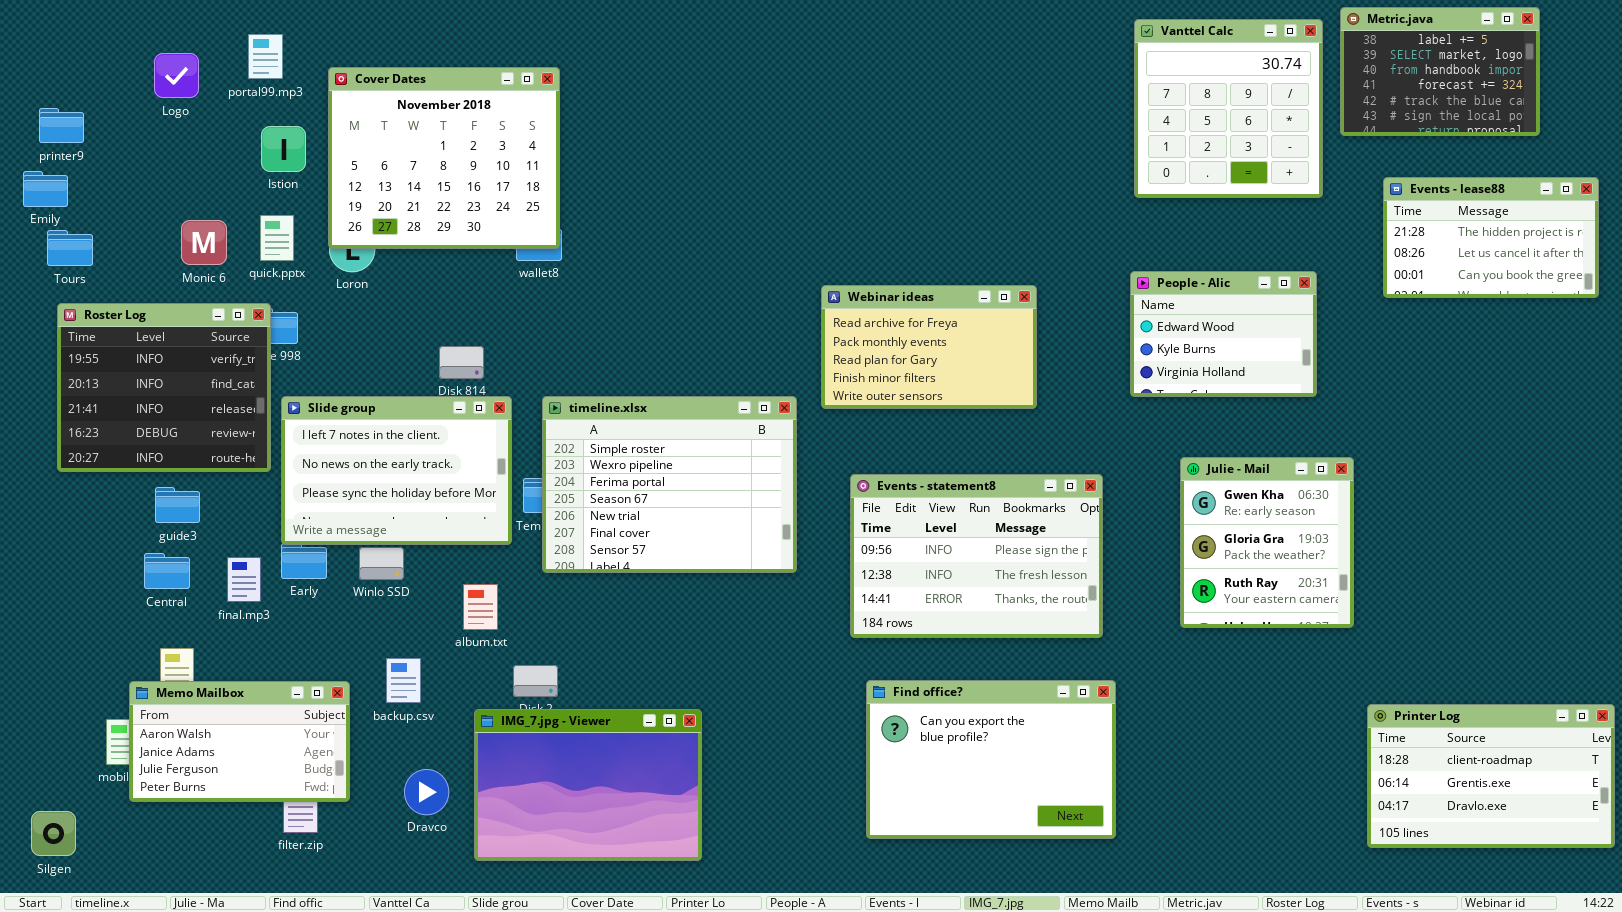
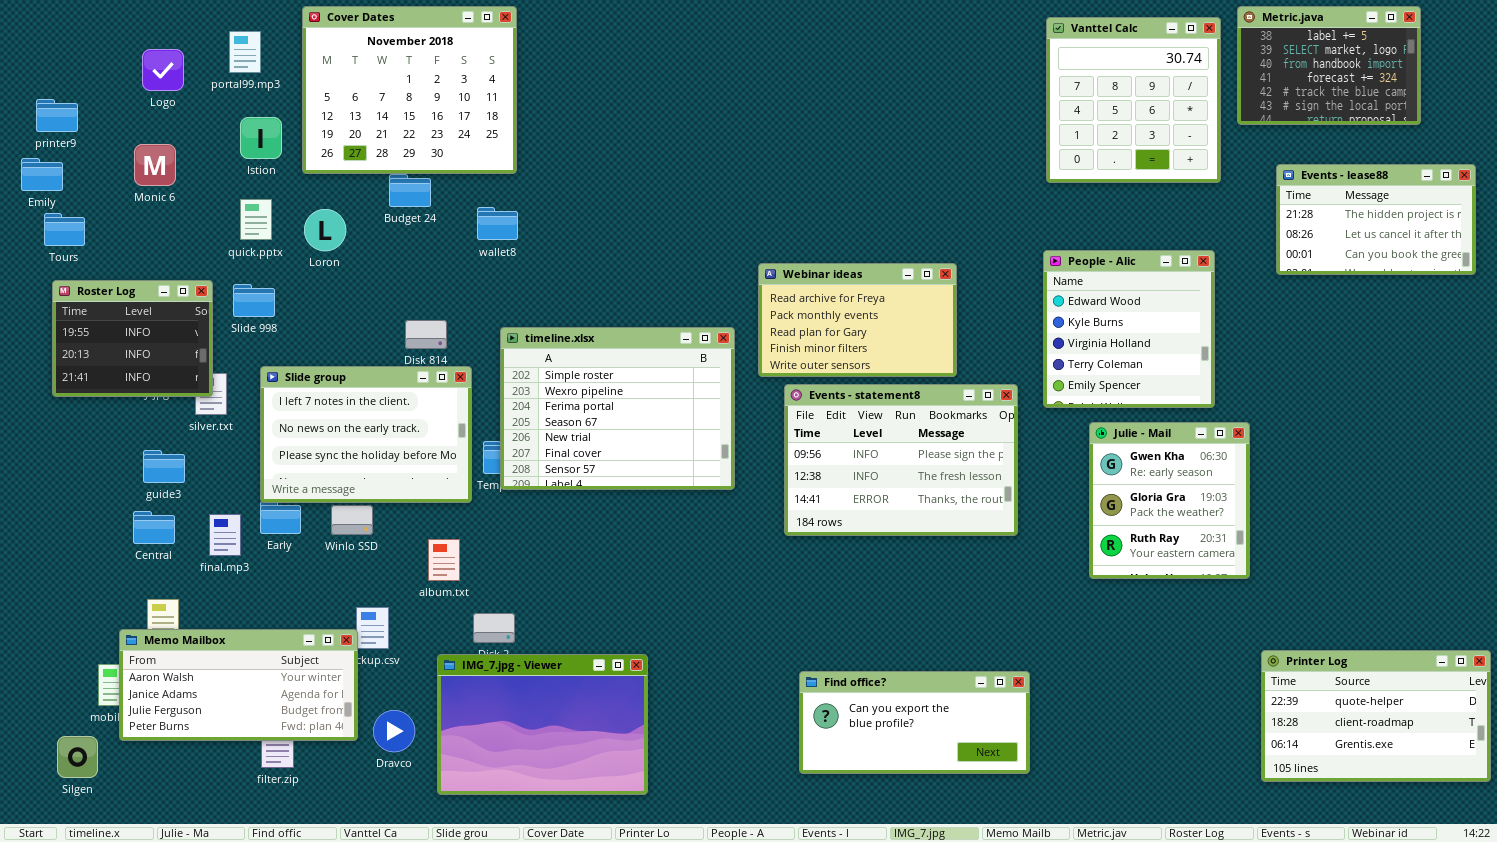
Cover Dates: [328,67,560,249] -> [302,6,517,174], moved
Monic 6: [181,220,227,265] -> [134,144,176,186], moved
People - Alic: [1130,271,1317,397] -> [1043,250,1215,408], resized
Roster Log: [57,303,271,472] -> [52,280,213,397], resized
timeline.xlsx: [542,396,797,573] -> [500,327,735,490], moved
Events - statement8: [850,474,1103,638] -> [784,384,1018,536], moved
Find office?: [866,680,1116,839] -> [799,671,1030,774], resized
Memo Mailbox: [129,681,350,802] -> [119,629,358,741], resized
Printer Log: [1367,704,1615,848] -> [1261,650,1491,782], scrolled up 1 row
Silgen: [31,811,76,856] -> [57,736,98,778], moved

